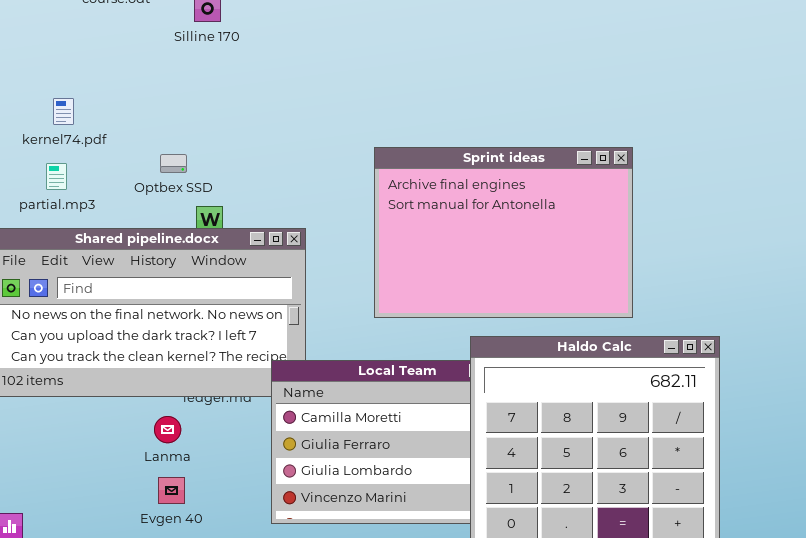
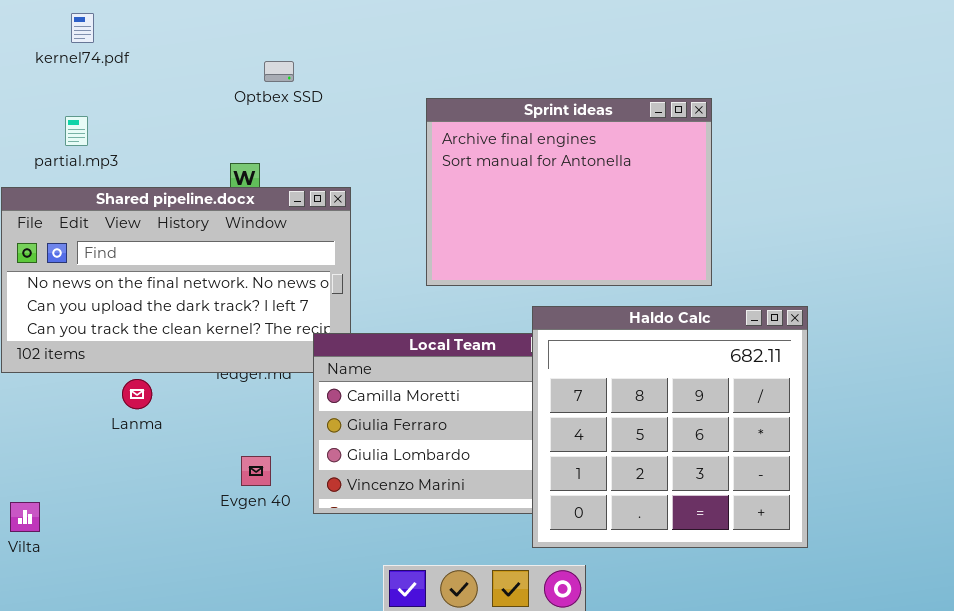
kernel74.pdf: [53,98,74,125] -> [71,13,94,43], moved
Optbex SSD: [160,154,187,173] -> [264,61,294,82], moved
Lanma: [154,416,181,443] -> [122,379,152,409], moved
Evgen 40: [158,477,185,504] -> [241,456,271,486], moved

